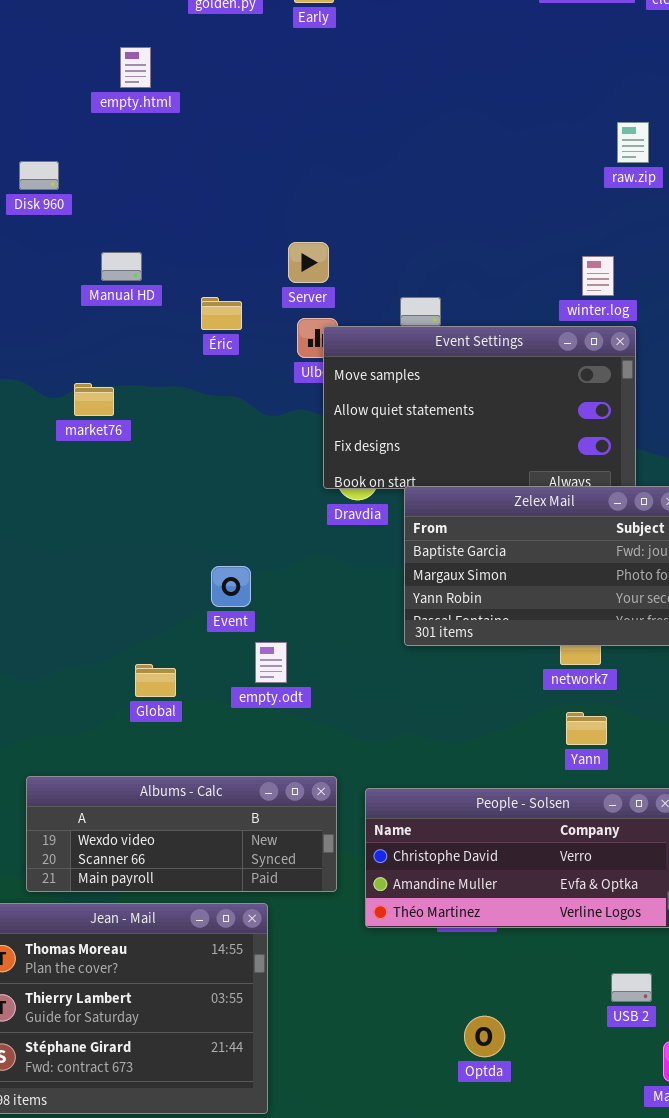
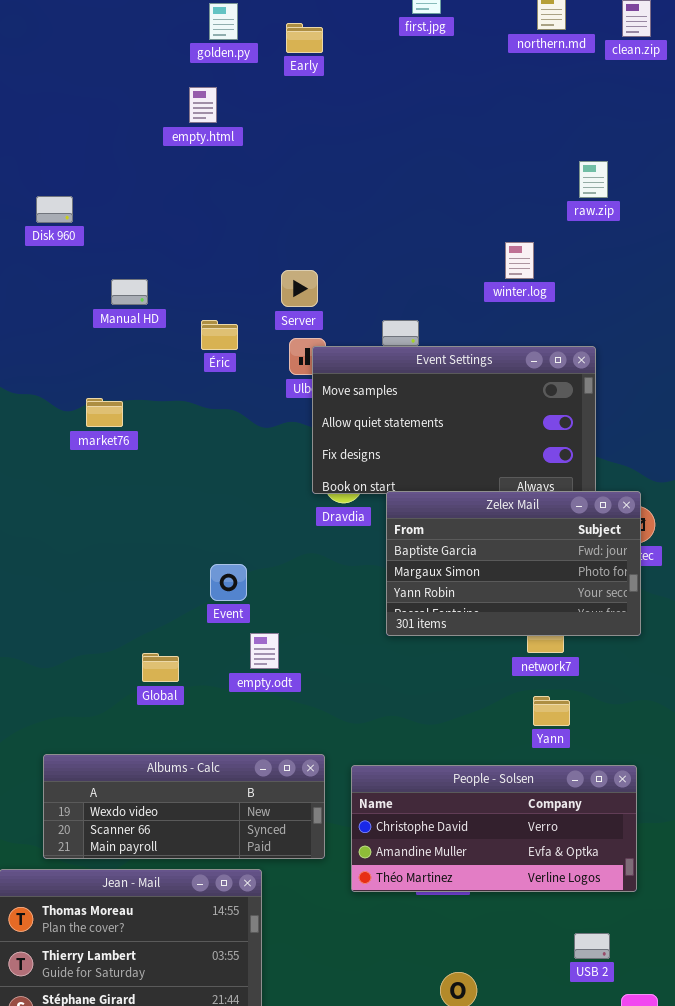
empty.html: [120,47,151,88] -> [189,87,217,123], moved
winter.log: [582,256,614,296] -> [505,242,534,279], moved

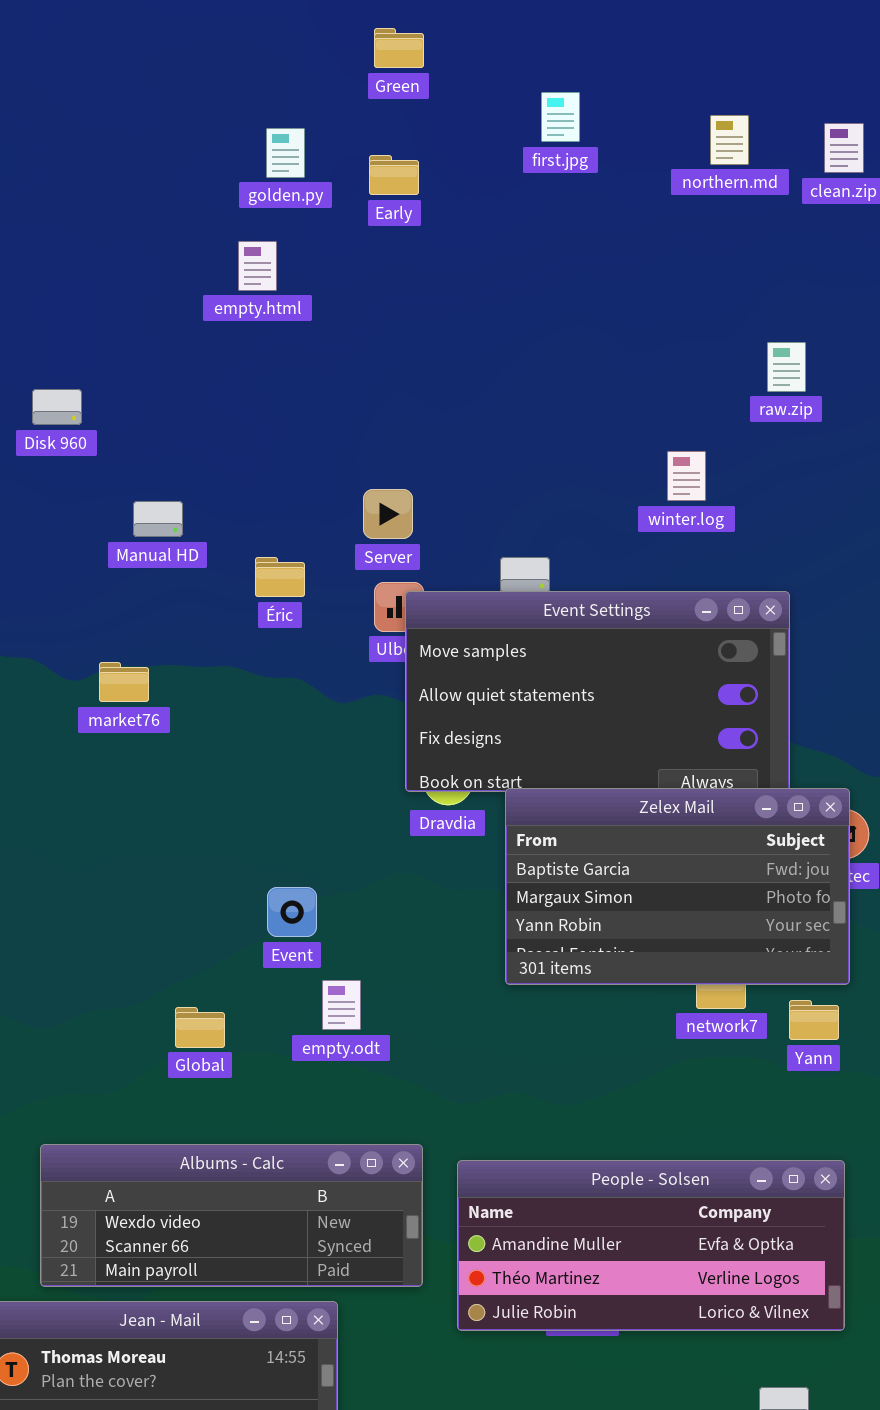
Yann: [533,696,570,726] -> [789,1000,839,1040], moved
People - Solsen: [351,765,637,892] -> [457,1160,845,1331], scrolled down 1 row

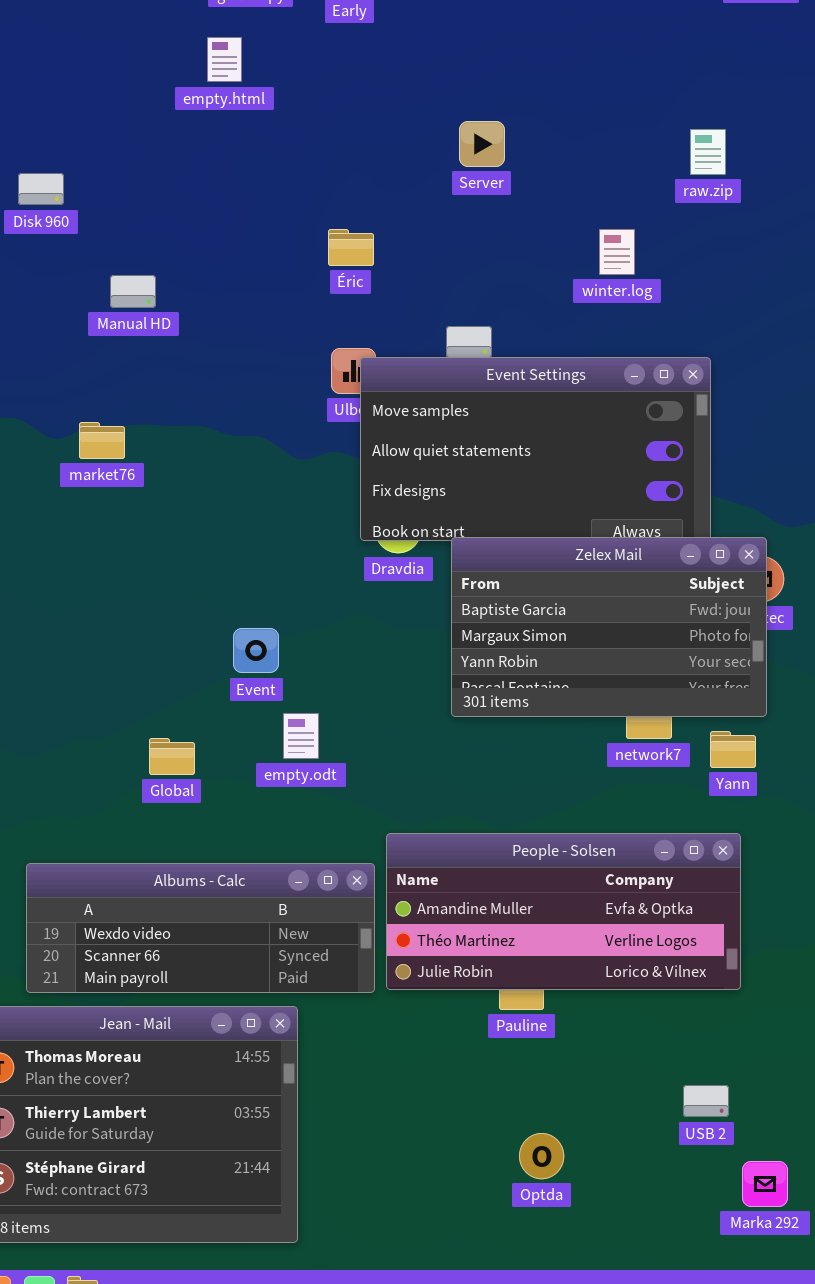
Server: [363,489,413,539] -> [459,121,505,167], moved
Éric: [255,557,305,597] -> [328,229,374,266], moved
People - Solsen: [457,1160,845,1331] -> [386,833,741,990], moved

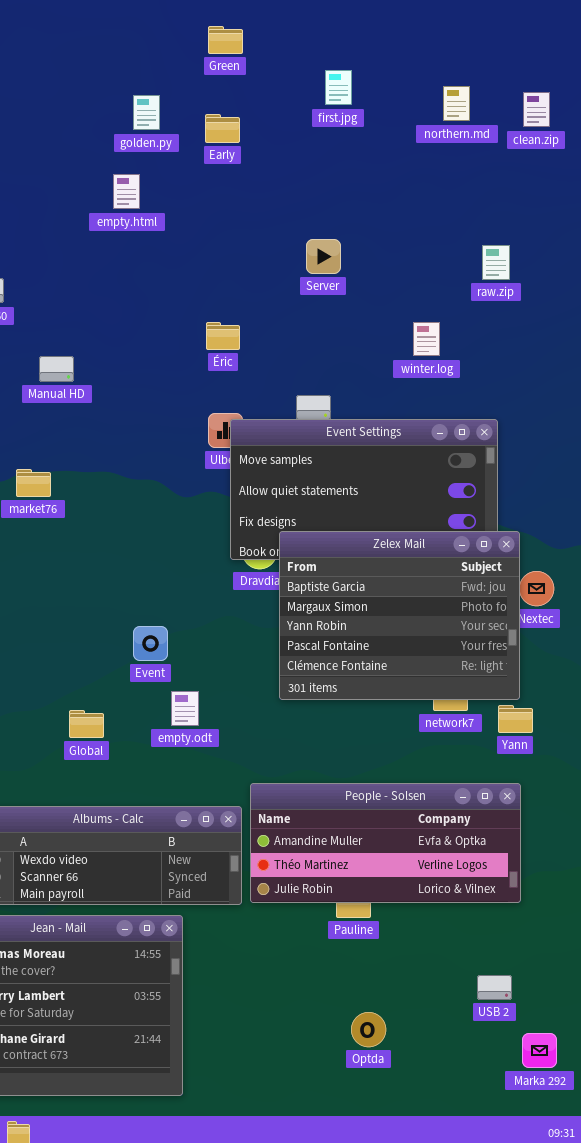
Zelex Mail: [451,537,767,717] -> [279,531,520,700], moved, resized

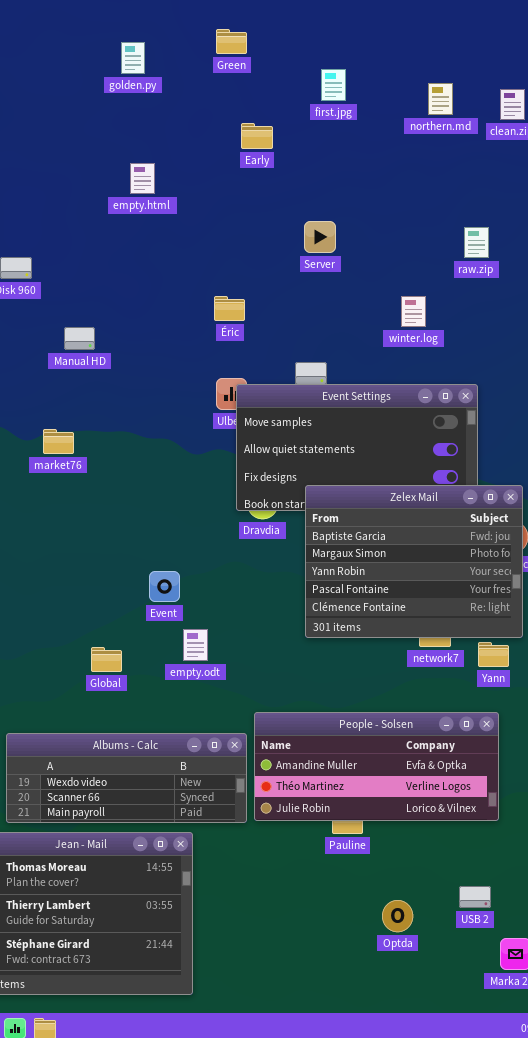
golden.py: [133,95,160,130] -> [121,42,145,74], moved
Early: [205,114,240,143] -> [241,123,273,149], moved
Zelex Mail: [279,531,520,700] -> [305,485,523,638], moved
Optda: [351,1012,386,1047] -> [382,900,413,932], moved

